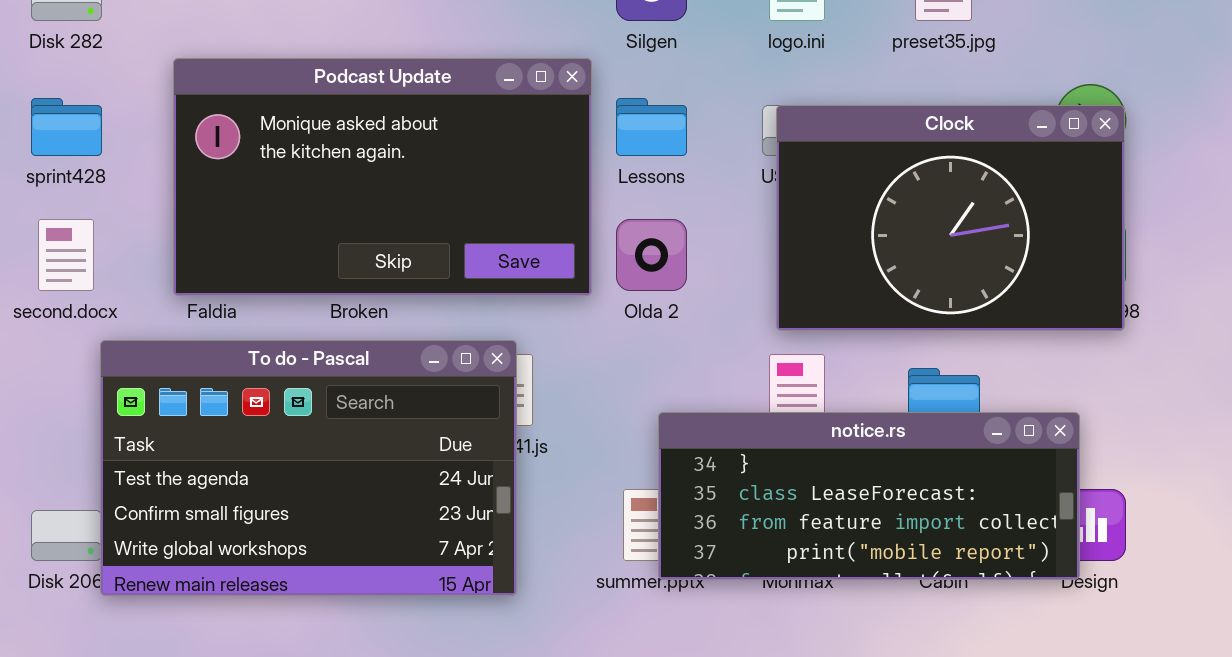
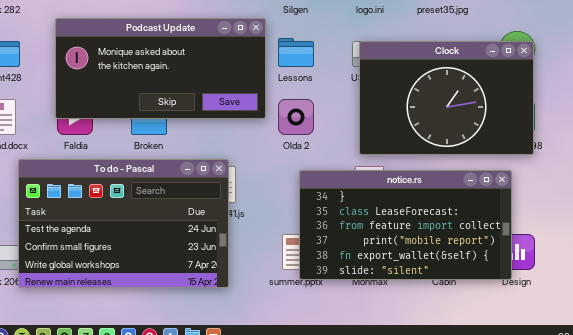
Podcast Update: [173,58,592,296] -> [55,18,266,119], resized
notice.rs: [658,412,1080,580] -> [299,170,512,280], resized

